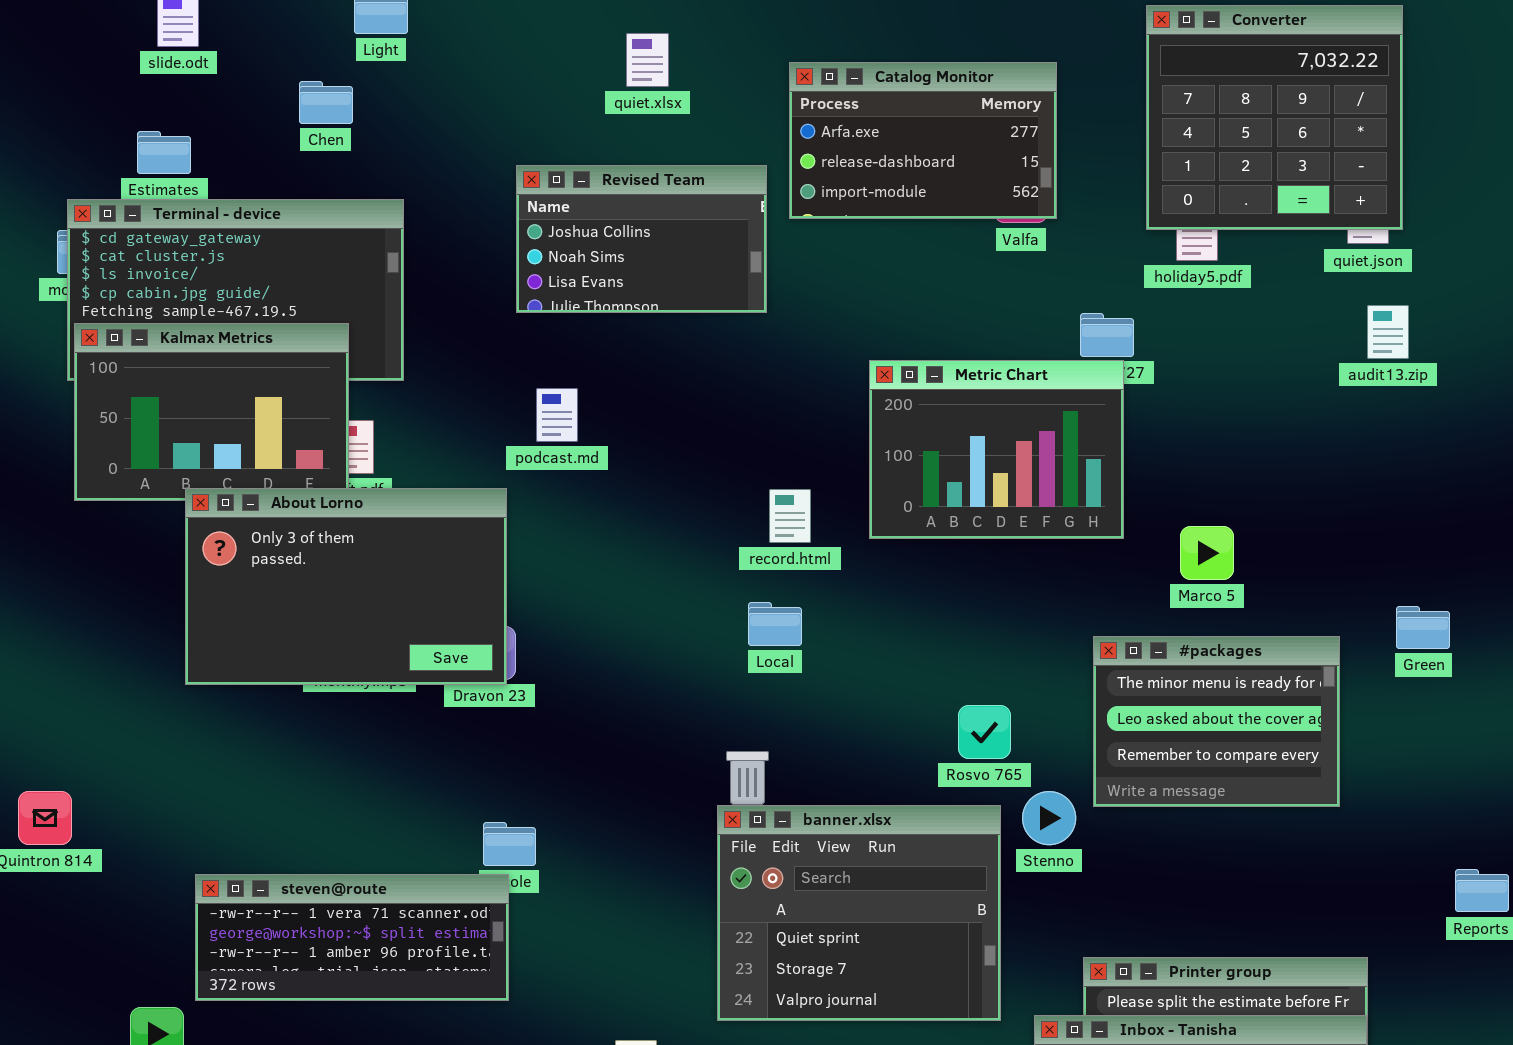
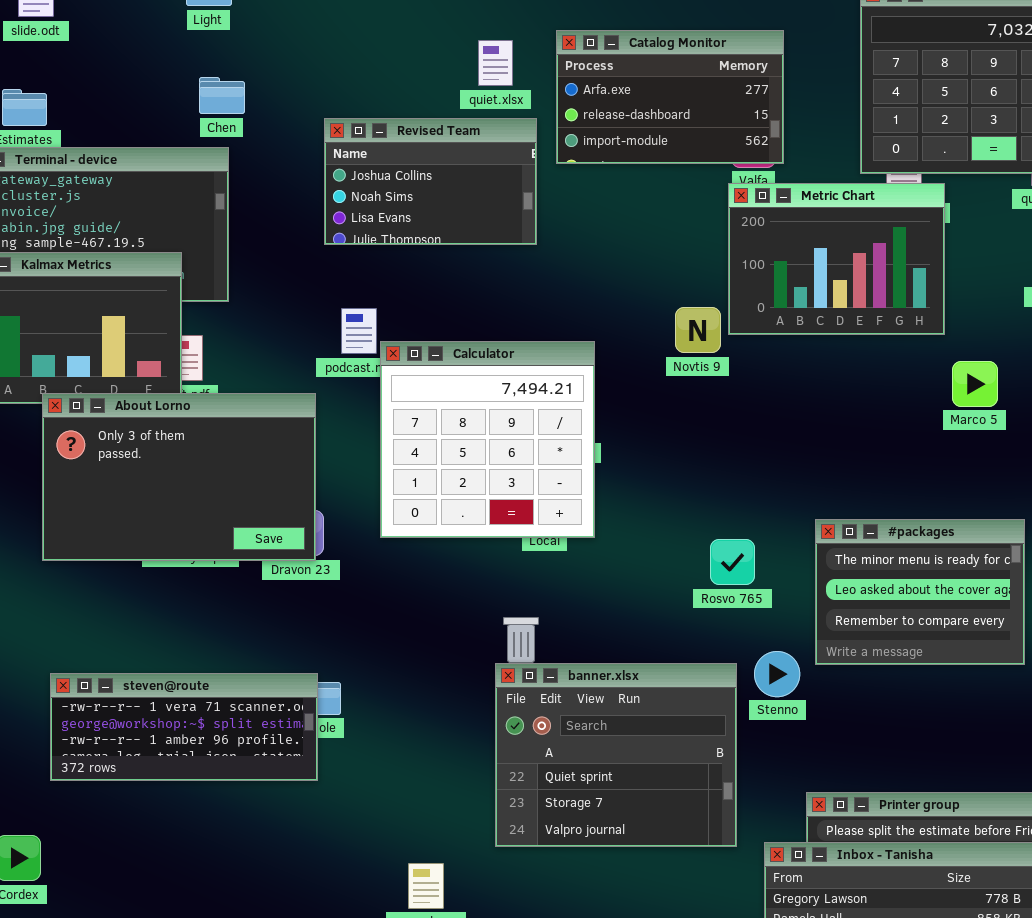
quiet.xlsx: [626,33,669,87] -> [478,40,513,86], moved
Chen: [299,81,353,124] -> [199,77,245,114], moved
Metric Chart: [869,360,1124,539] -> [728,183,945,335], moved
Calculator: none -> [380,341,595,538], opened
Marco 5: [1180,526,1234,580] -> [952,361,998,407], moved
Rosvo 765: [958,705,1011,759] -> [710,539,755,585], moved
steven@route: [195,874,509,1001] -> [50,673,318,781], moved

